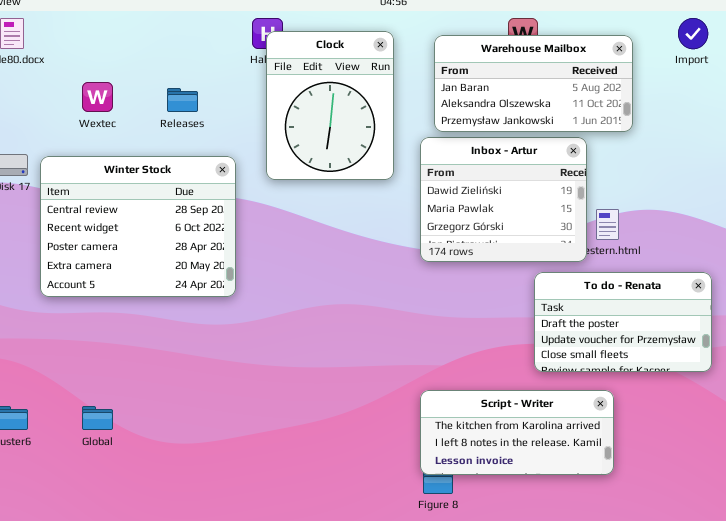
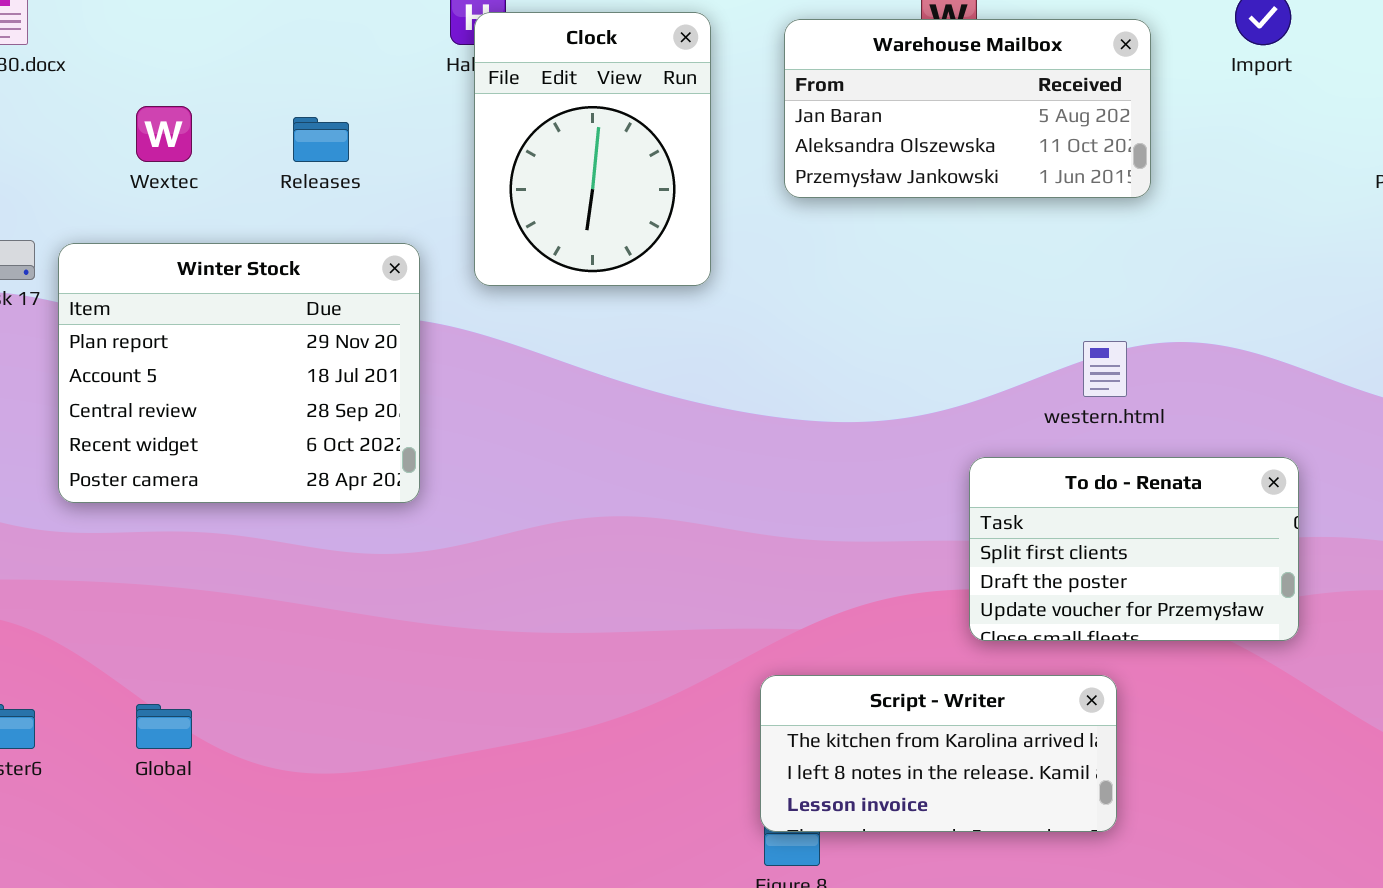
Inbox - Artur: [420,137,587,262] -> none, closed
Winter Stock: [40,156,236,297] -> [58,243,420,503], scrolled up 2 rows
To do - Renata: [534,272,712,372] -> [969,457,1299,641], scrolled up 1 row

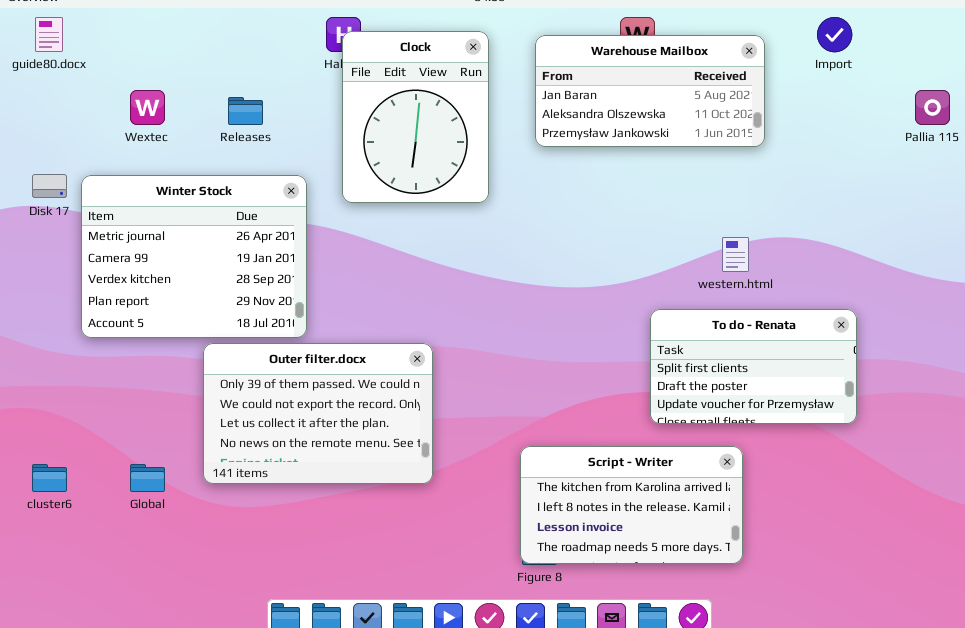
Winter Stock: [58,243,420,503] -> [81,175,307,338], scrolled up 3 rows
Outer filter.docx: none -> [203,343,433,484], opened
Script - Writer: [760,675,1117,832] -> [520,446,743,564], resized

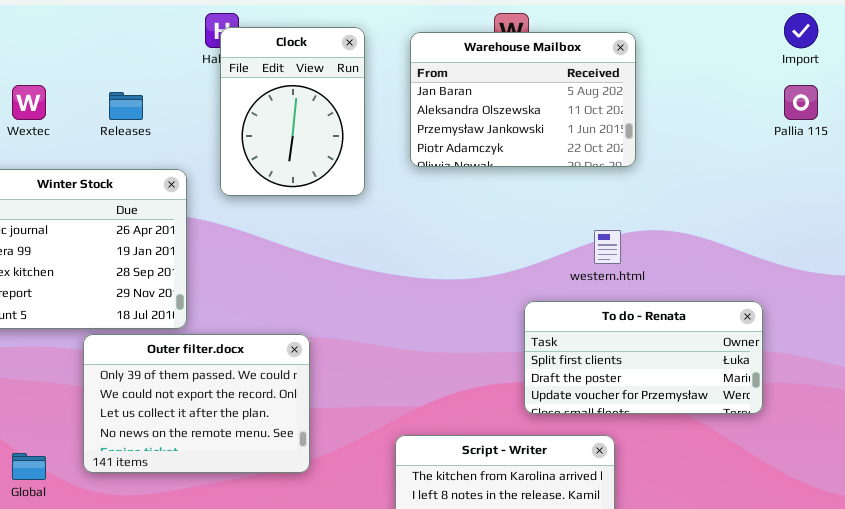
Import: [817,17,852,52] -> [784,13,818,48], moved
Warehouse Mailbox: [535,35,765,147] -> [410,32,636,167], resized
To do - Renata: [650,309,857,424] -> [524,301,763,414], resized

